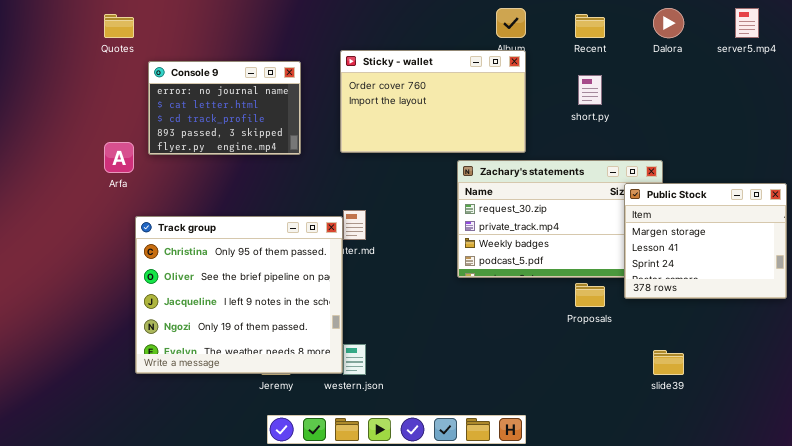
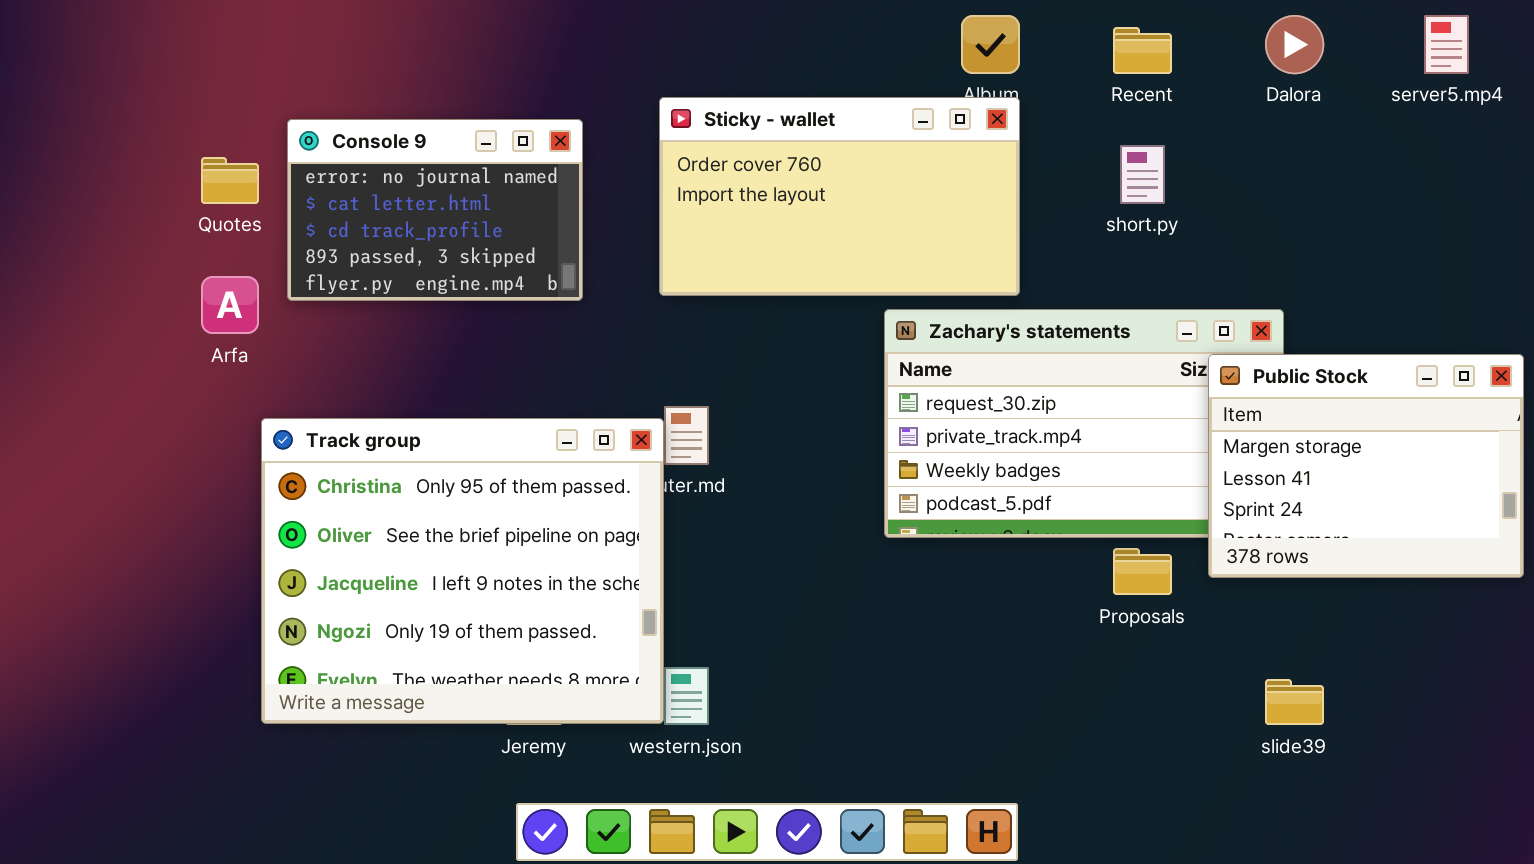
Quotes: [104,14,134,38] -> [201,157,259,204], moved

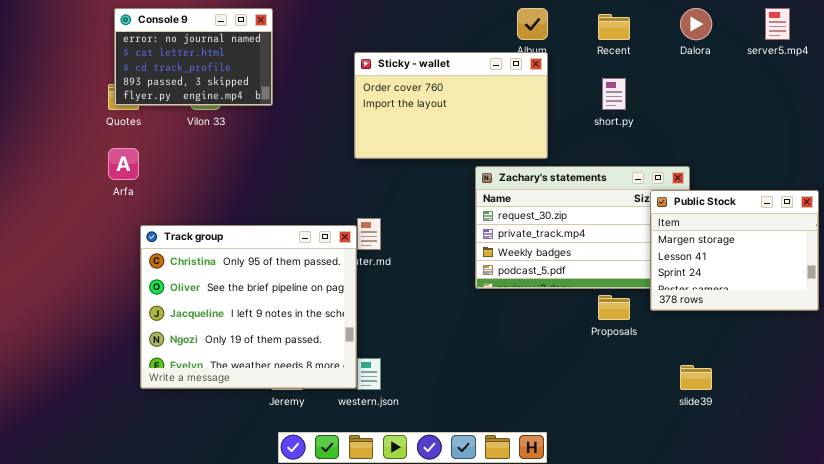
Console 9: [287,119,583,301] -> [114,8,273,106], moved

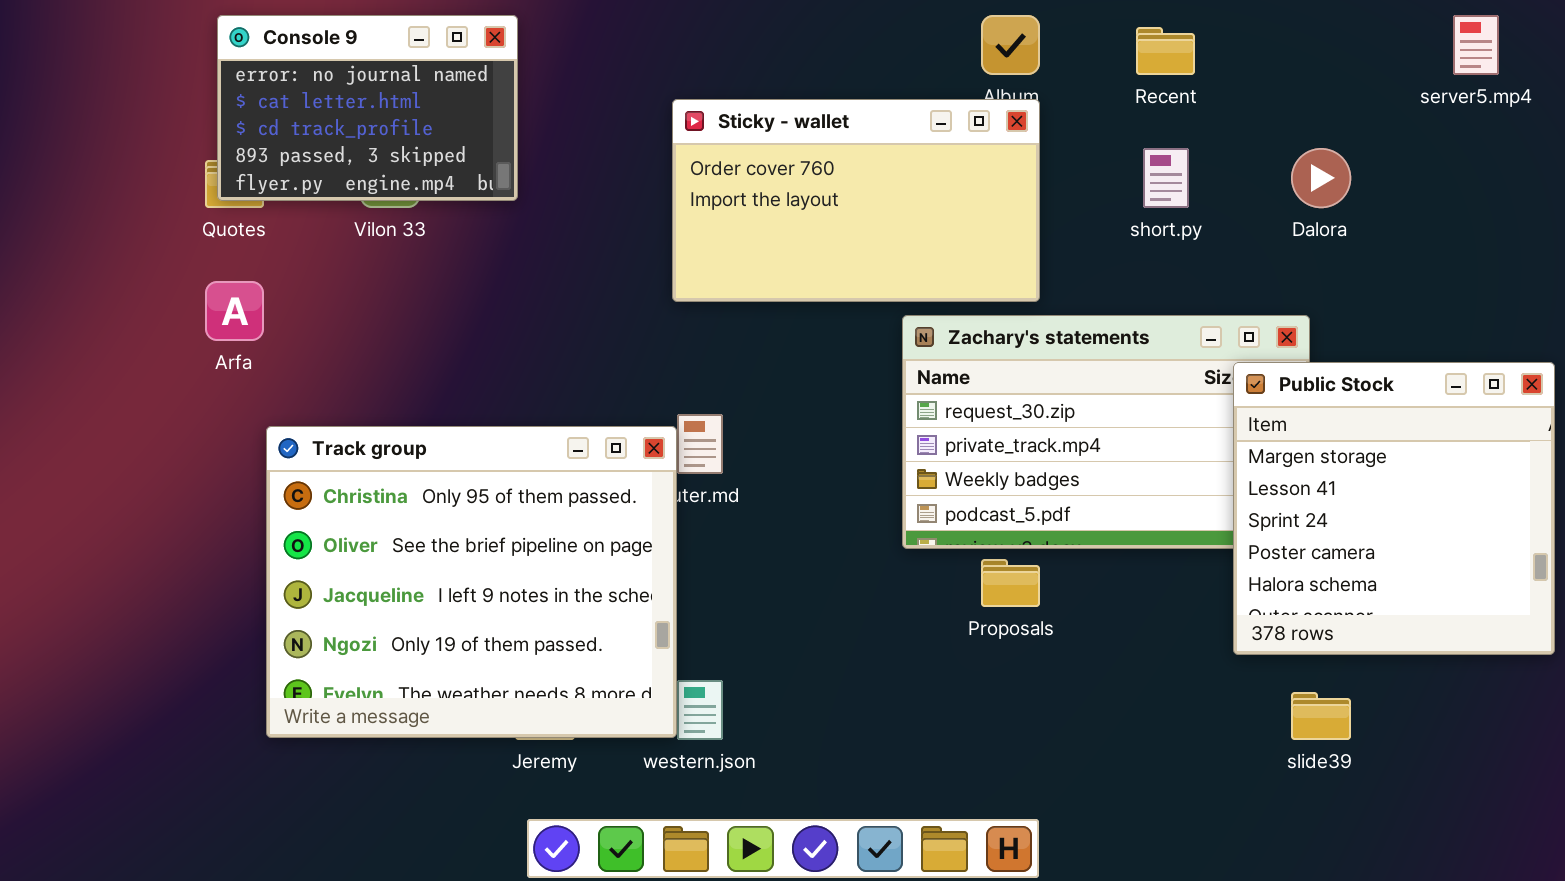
Dalora: [680,8,712,40] -> [1291,148,1351,208], moved
Public Stock: [650,190,819,311] -> [1233,362,1555,655], resized
Proposals: [598,295,630,320] -> [981,559,1040,607], moved

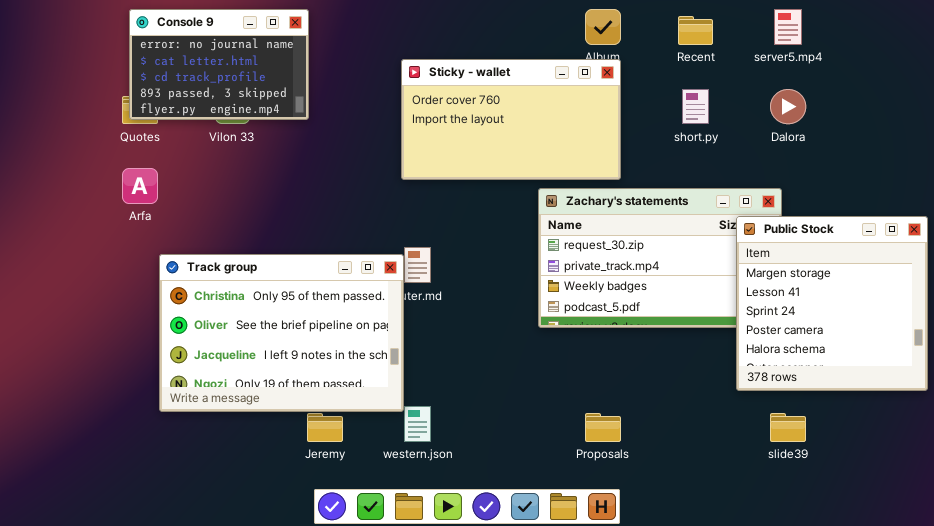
server5.mp4: [1453,15,1499,75] -> [774,9,802,45], moved
Track group: [266,426,677,738] -> [159,254,404,412], resized
Proposals: [981,559,1040,607] -> [585,413,621,442], moved

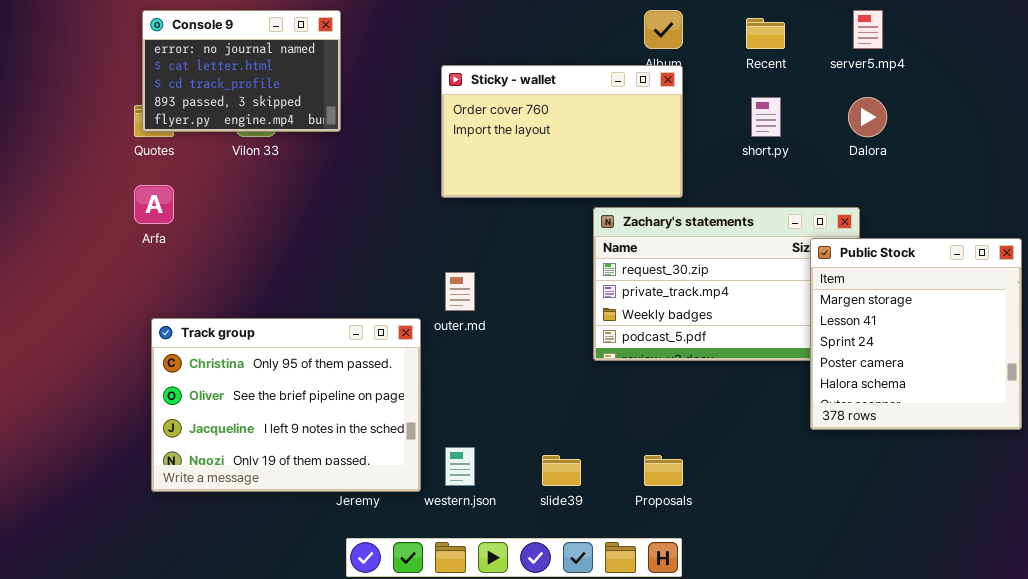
Track group: [159,254,404,412] -> [151,318,421,492], moved
slide39: [770,413,806,442] -> [542,455,581,486], moved

